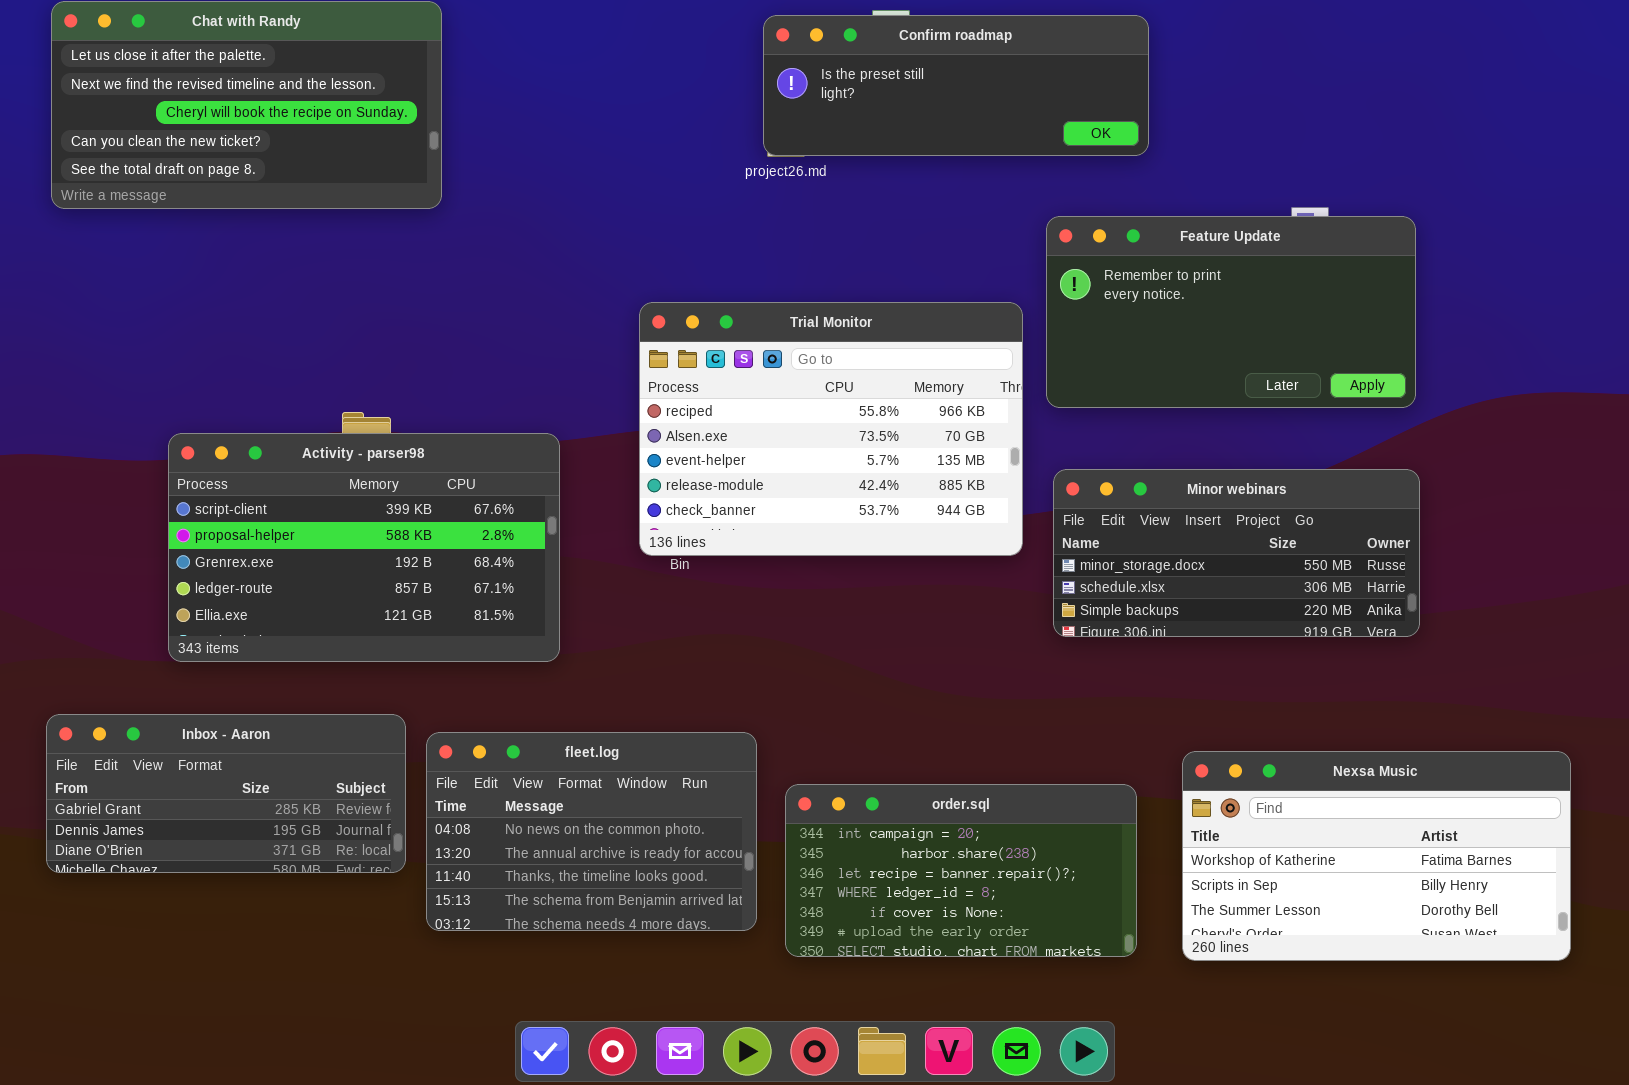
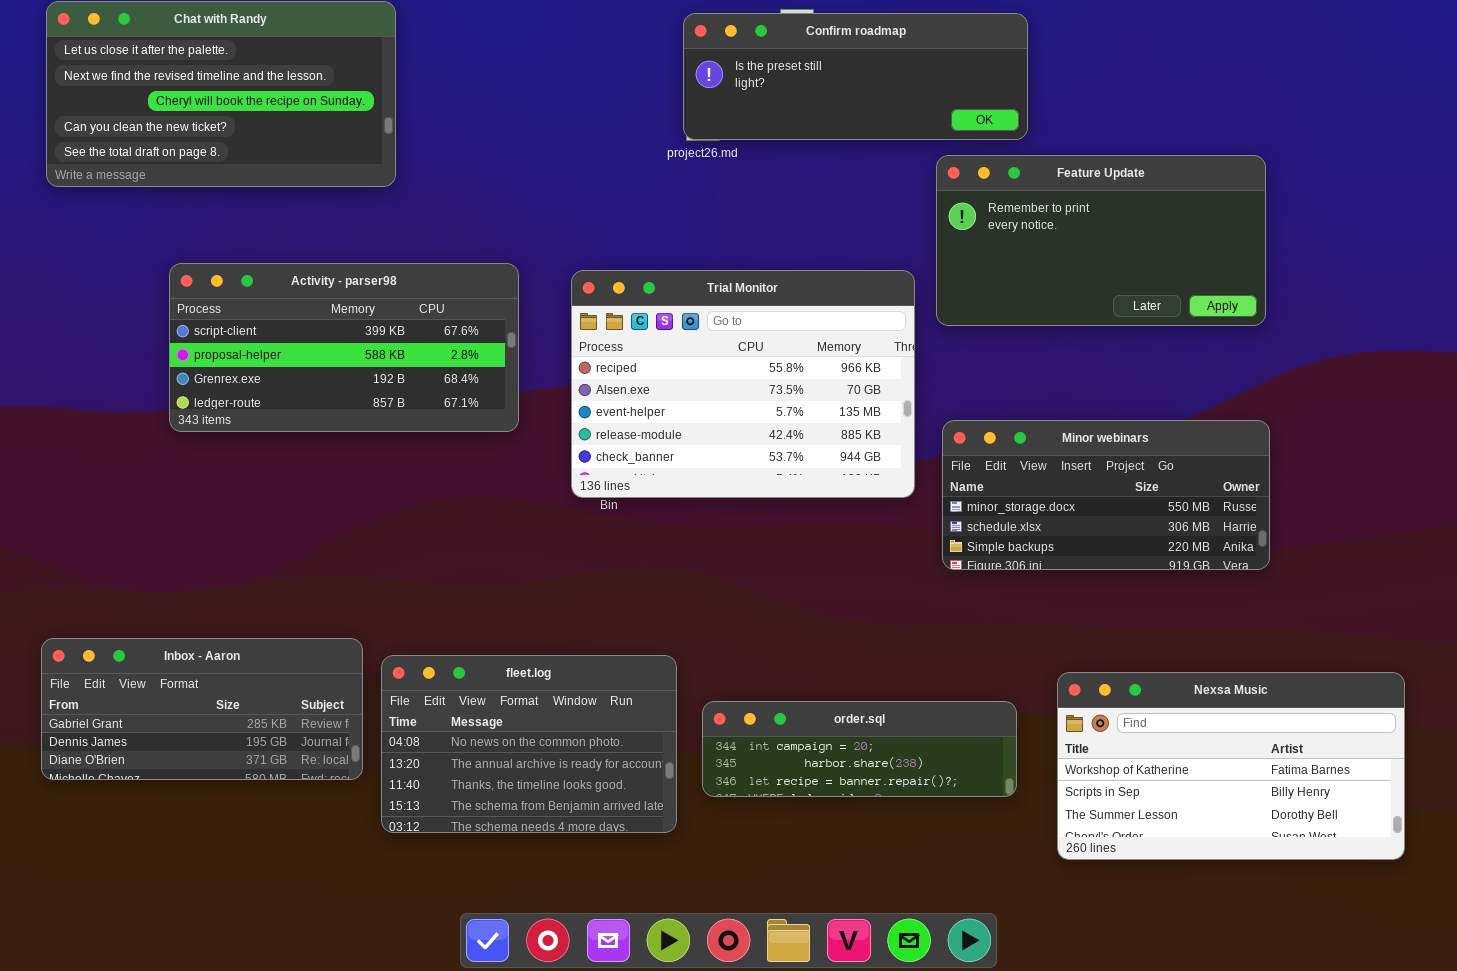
Feature Update: [1046,216,1416,408] -> [936,155,1266,326], moved
Activity - parser98: [168,433,560,662] -> [169,263,519,432], moved, resized
order.sql: [785,784,1137,957] -> [702,701,1017,797], resized

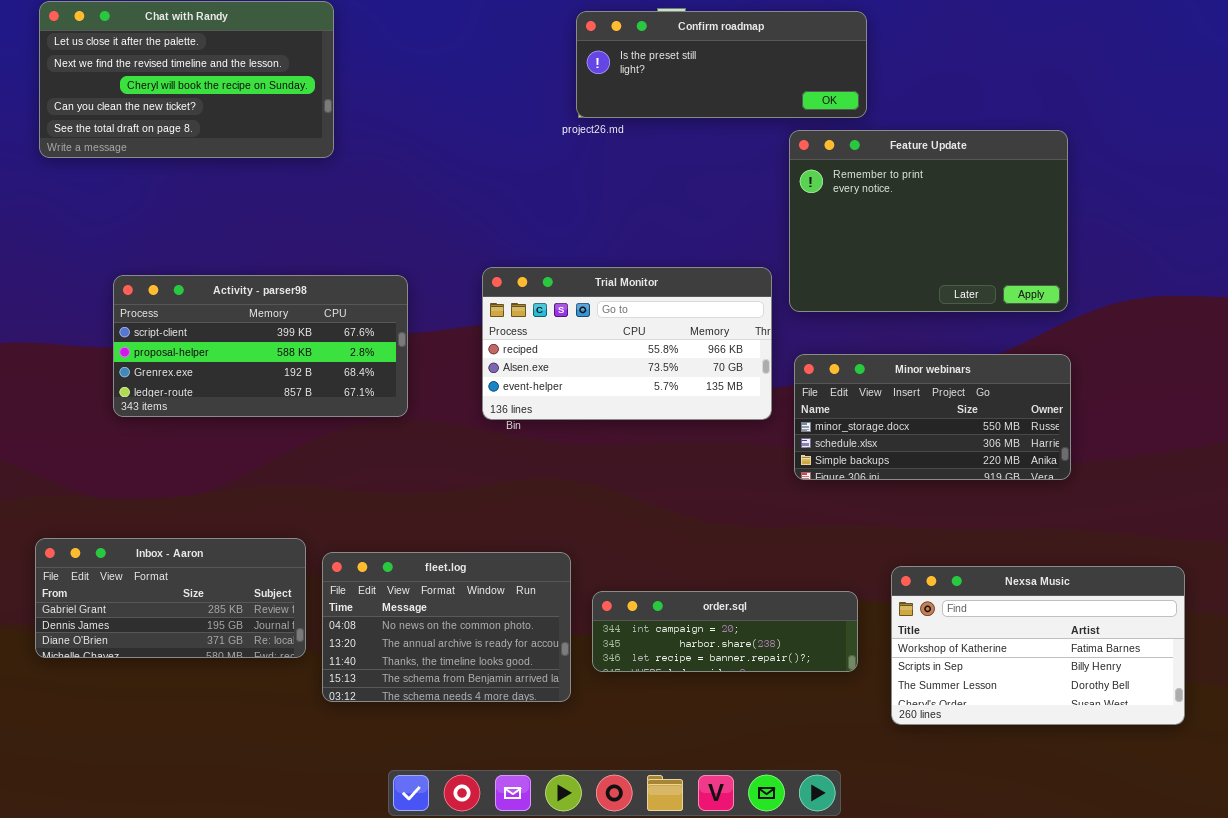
Feature Update: [936,155,1266,326] -> [789,130,1068,312], resized
Activity - parser98: [169,263,519,432] -> [113,275,408,417], moved
Trial Monitor: [571,270,915,498] -> [482,267,772,420], resized

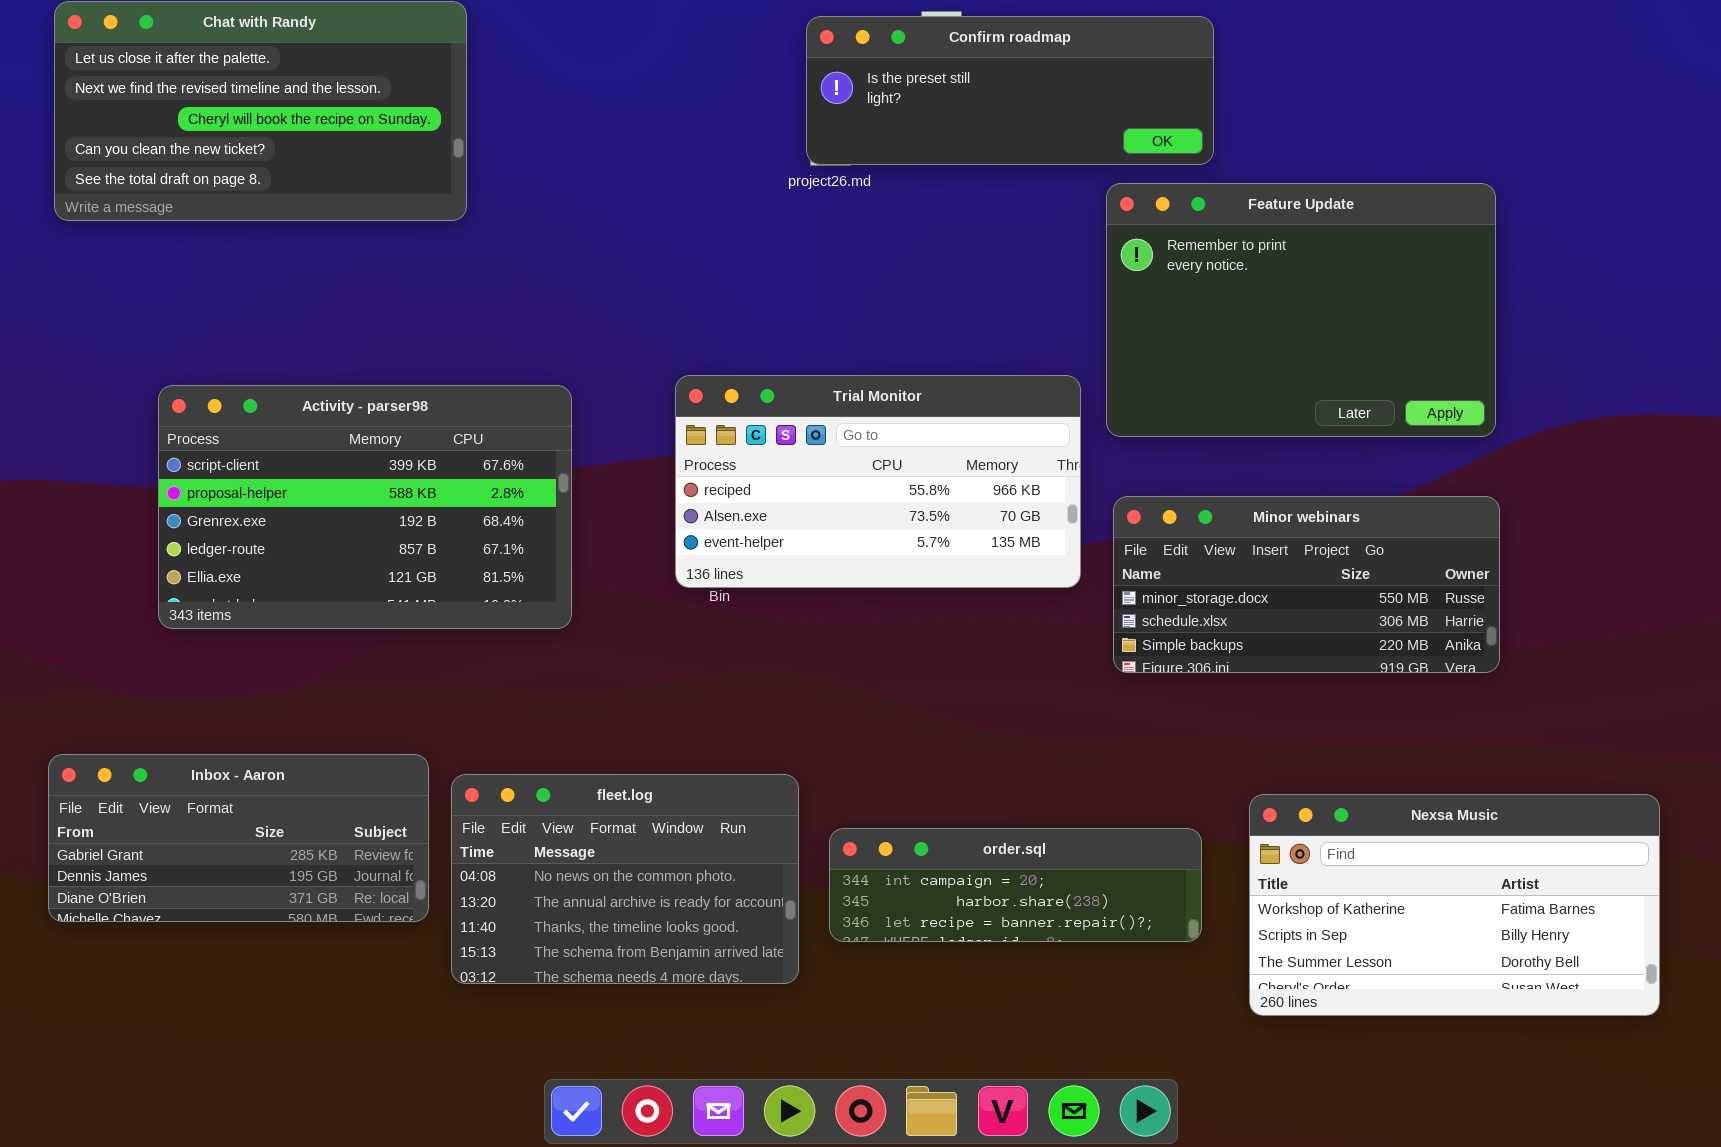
Activity - parser98: [113,275,408,417] -> [158,385,572,629], resized

